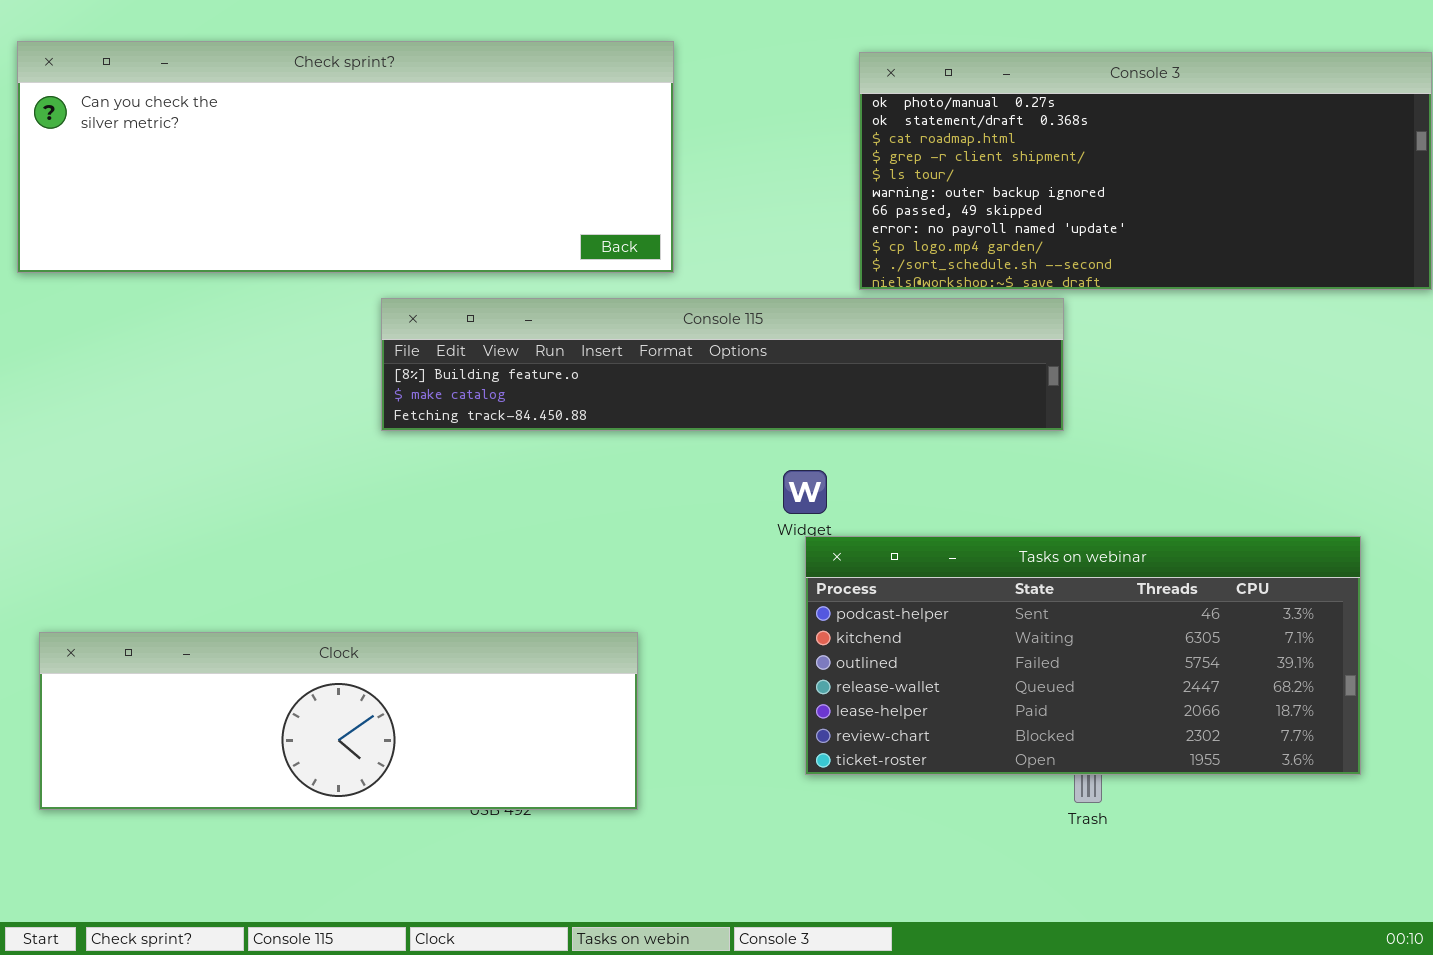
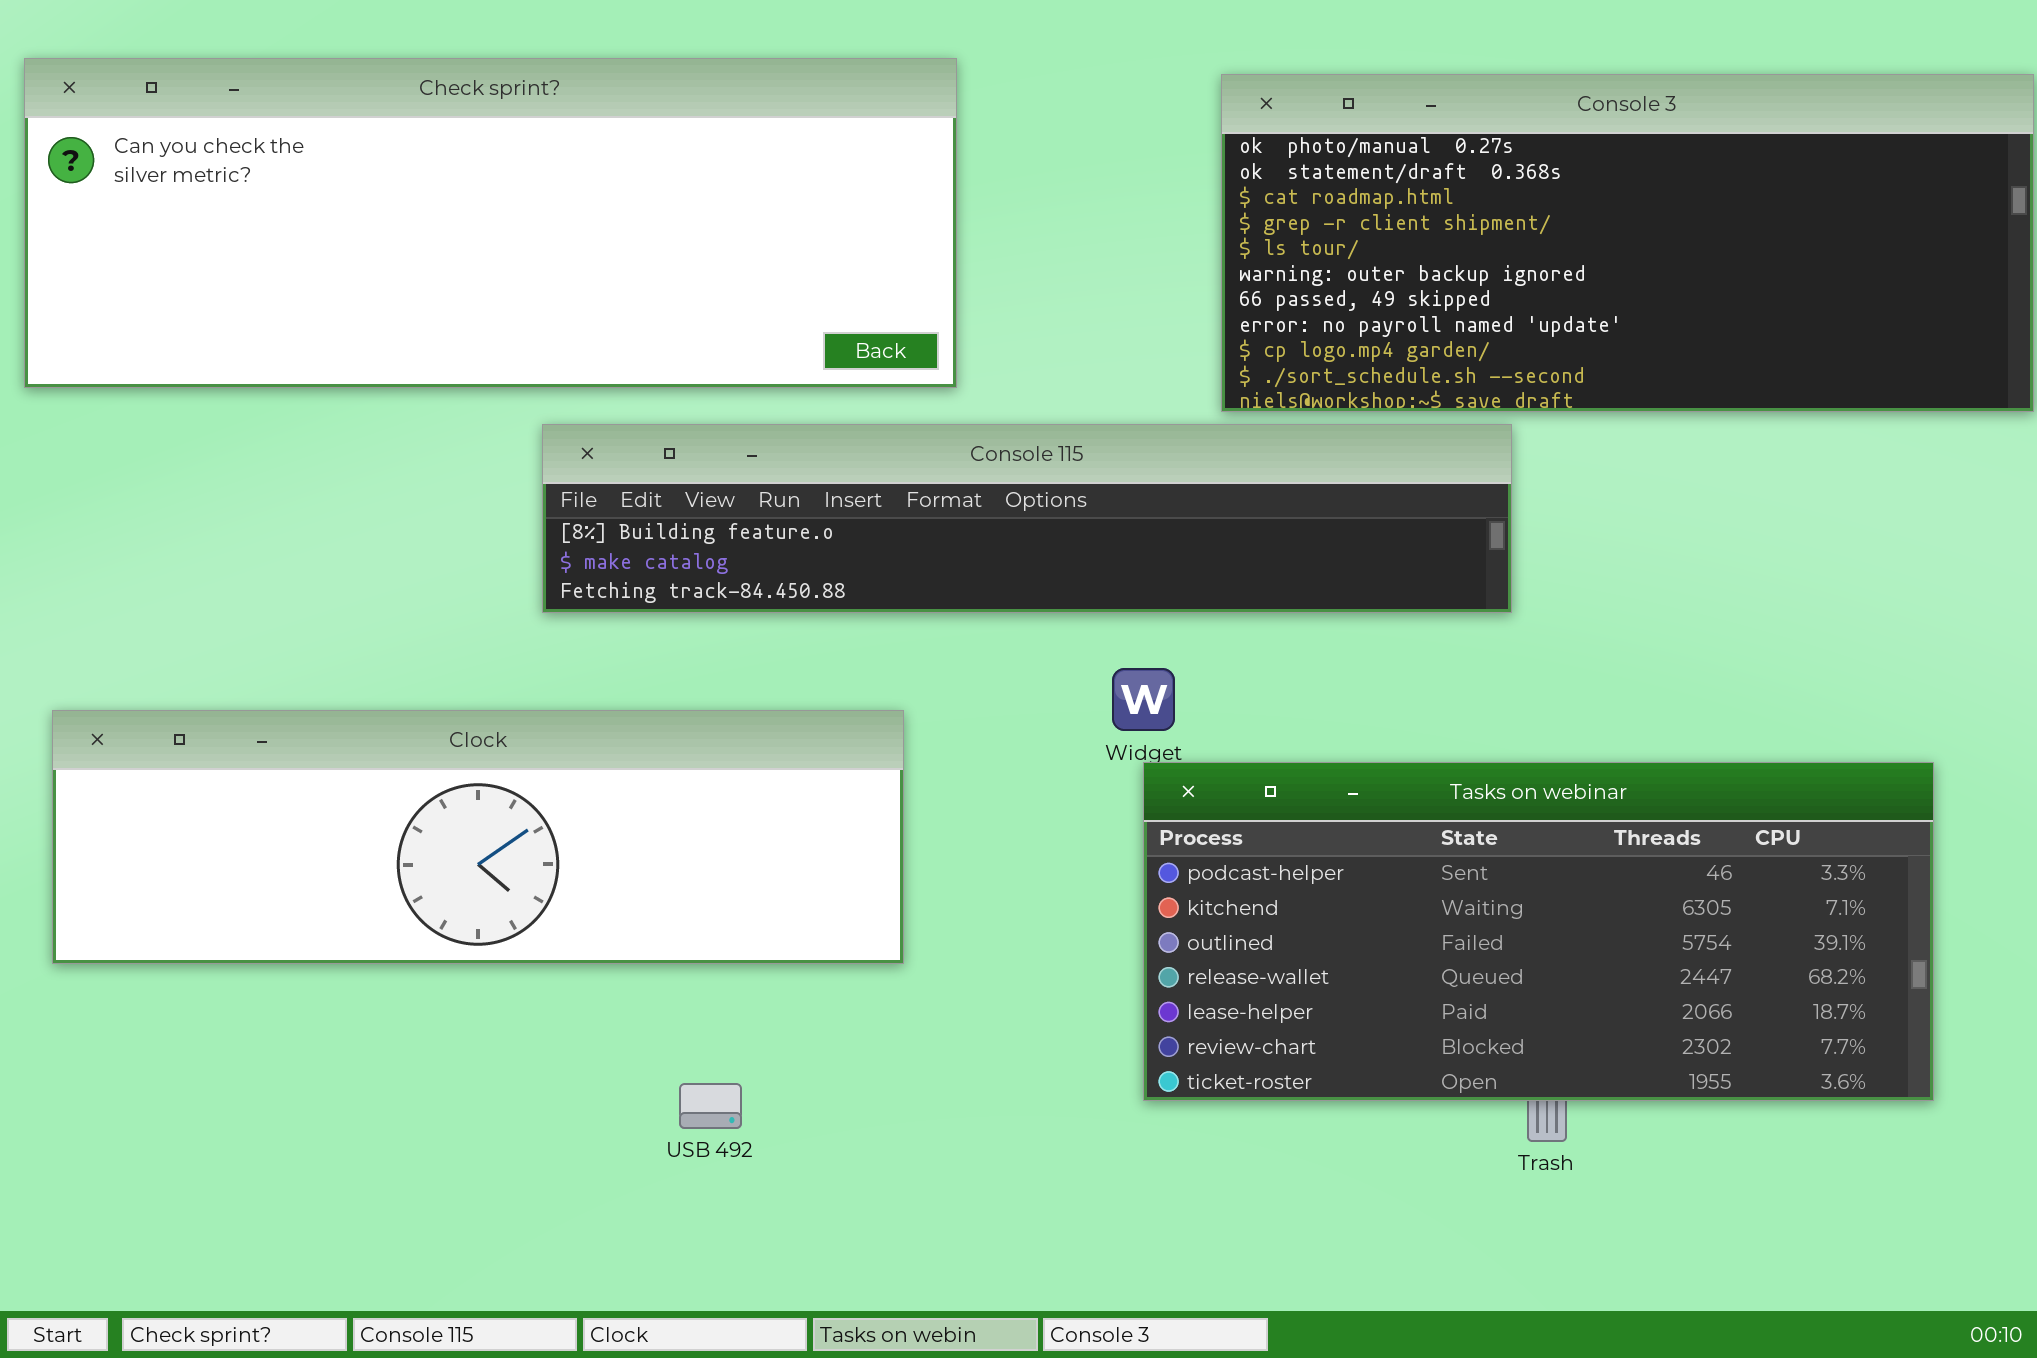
Clock: [39,632,638,810] -> [52,710,904,964], moved

